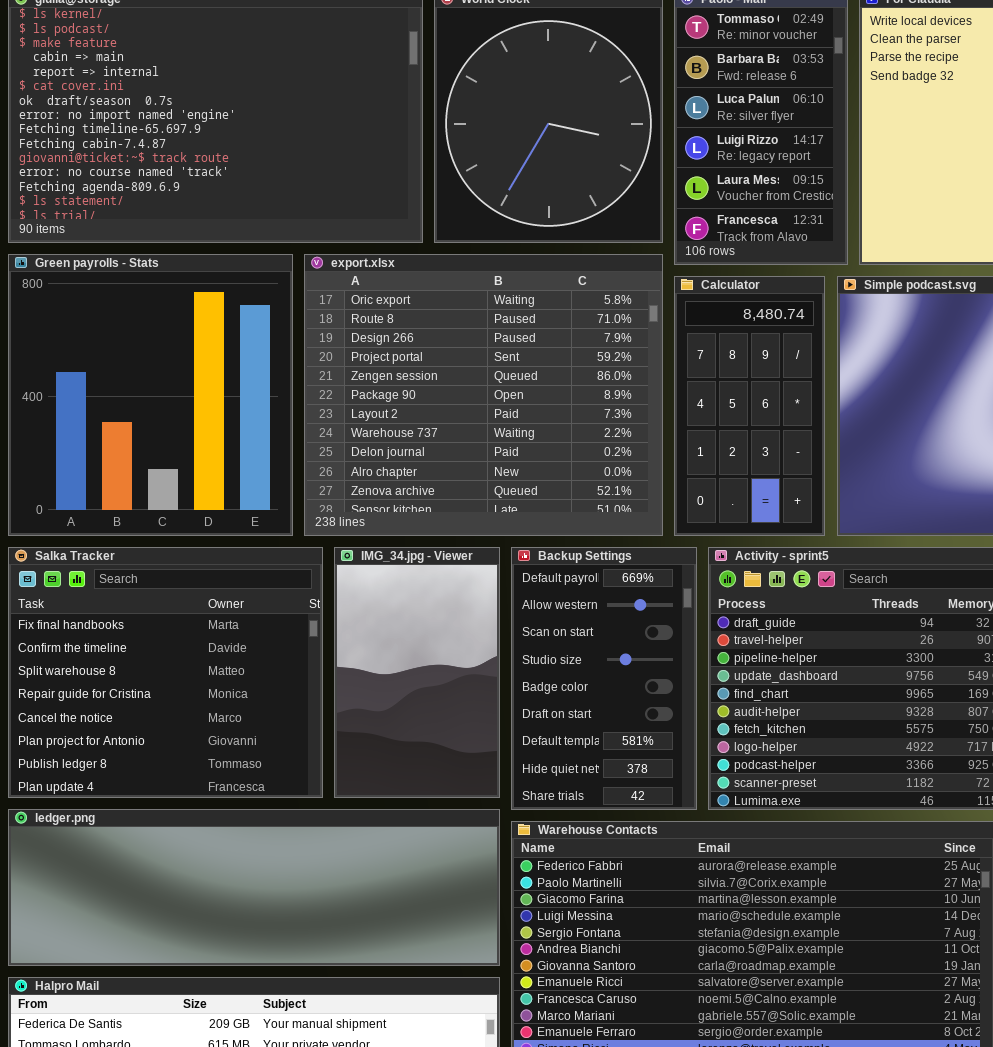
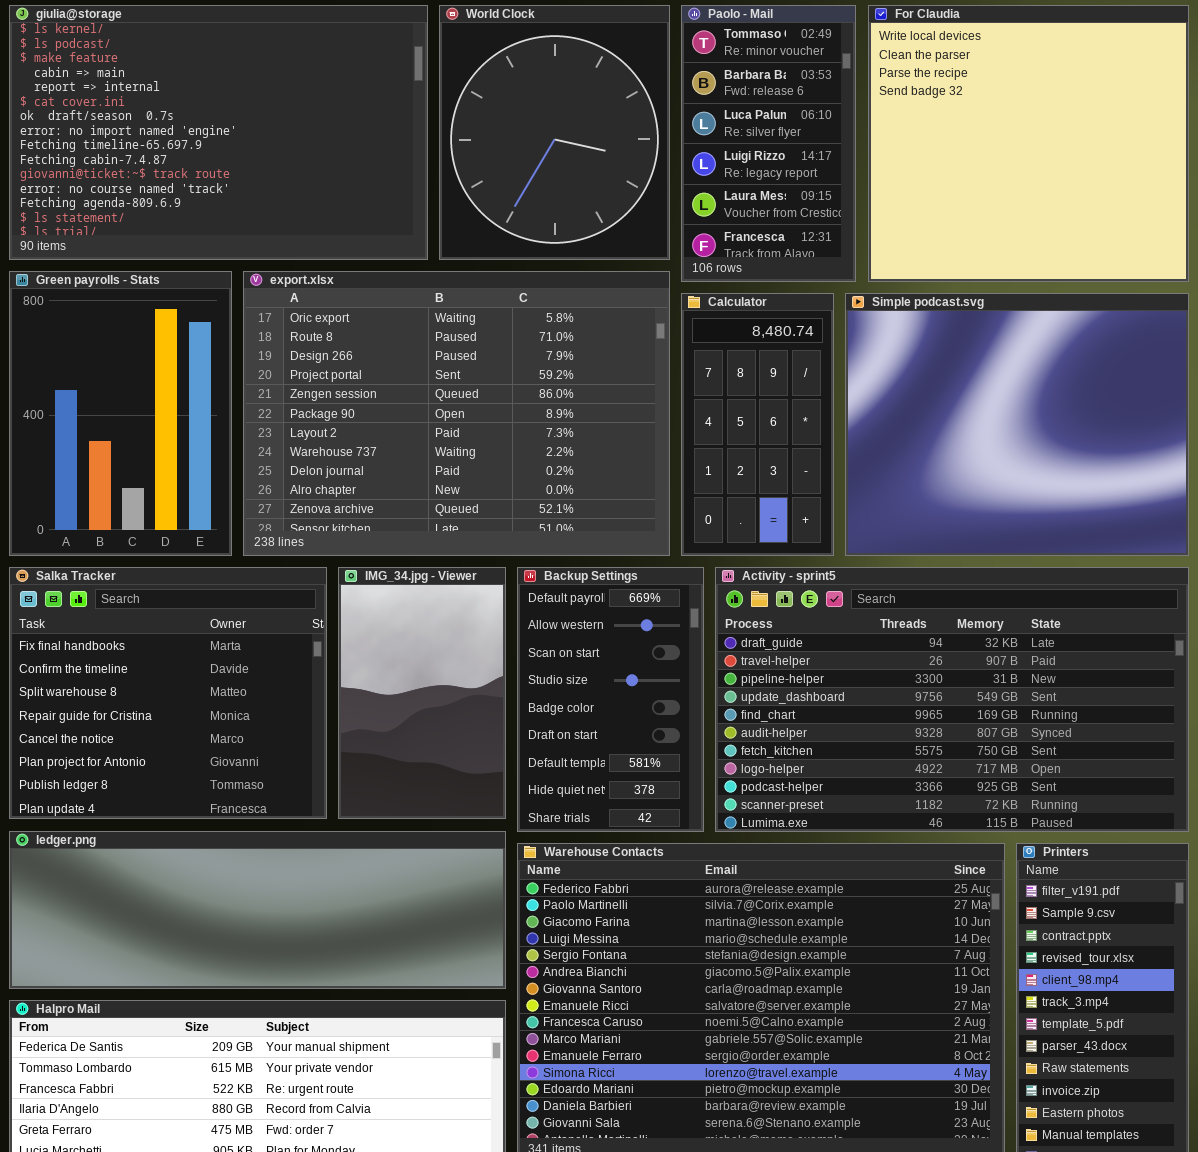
Green payrolls - Stats: [8,254,293,536] -> [9,271,232,556], resized
export.xlsx: [304,254,663,536] -> [243,271,670,556], resized

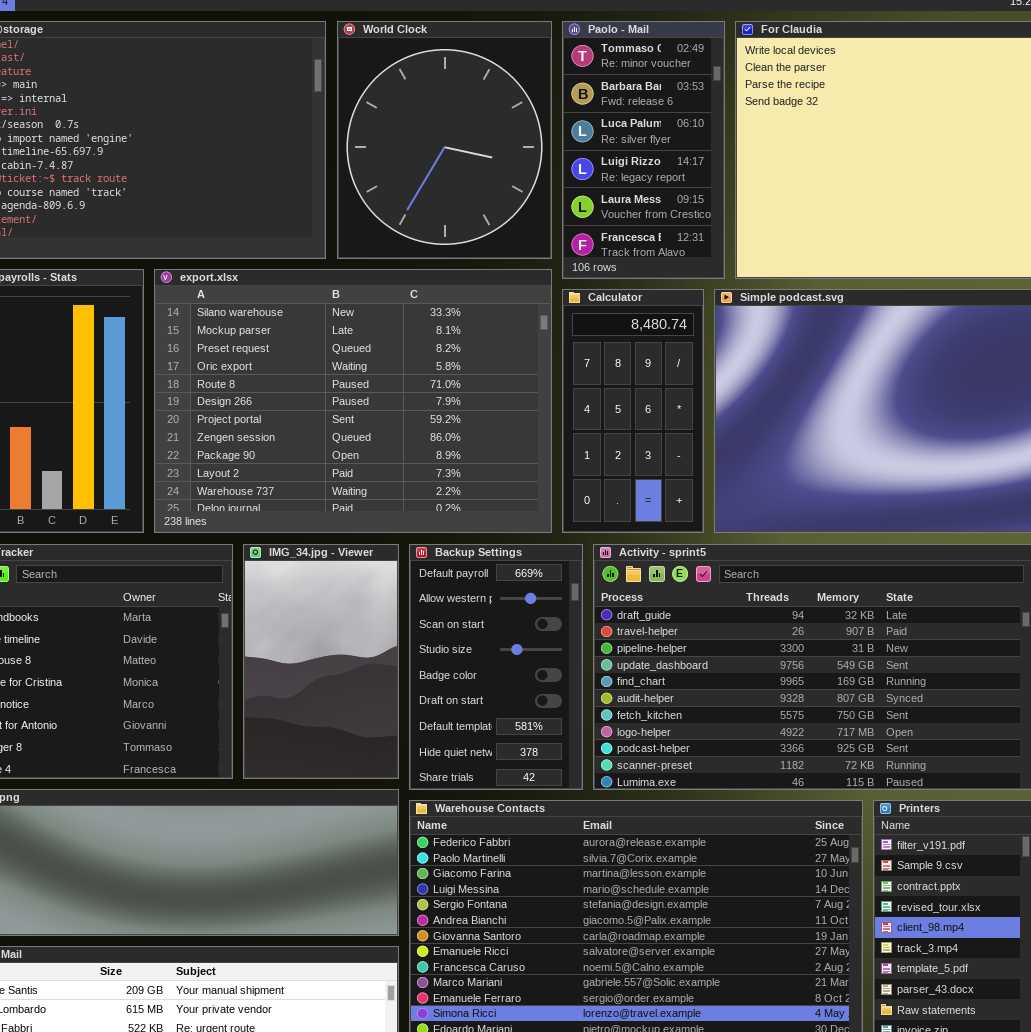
export.xlsx: [243,271,670,556] -> [154,269,552,533], scrolled up 3 rows

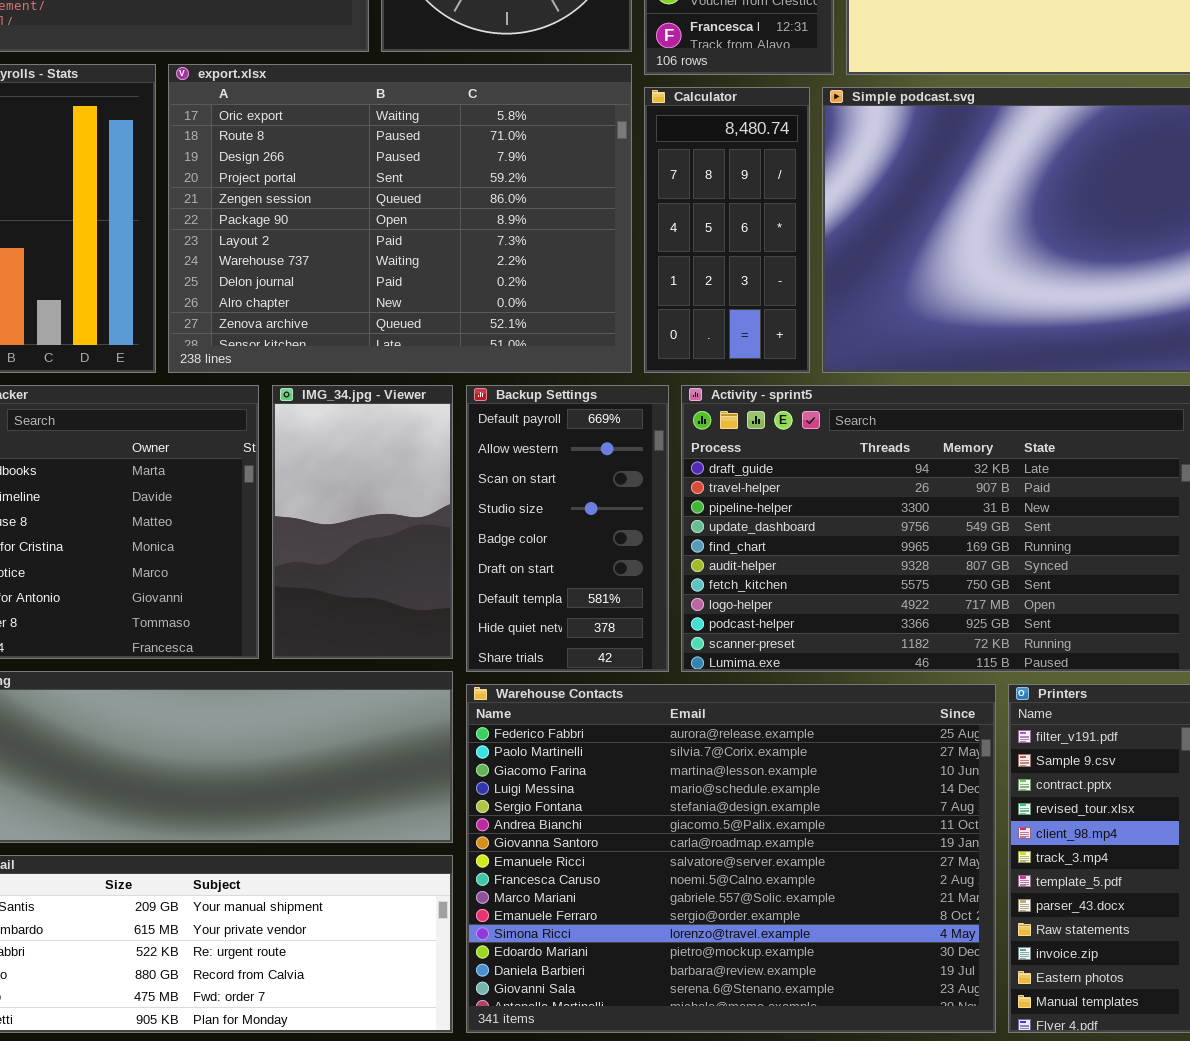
export.xlsx: [154,269,552,533] -> [168,64,632,373], scrolled down 3 rows

